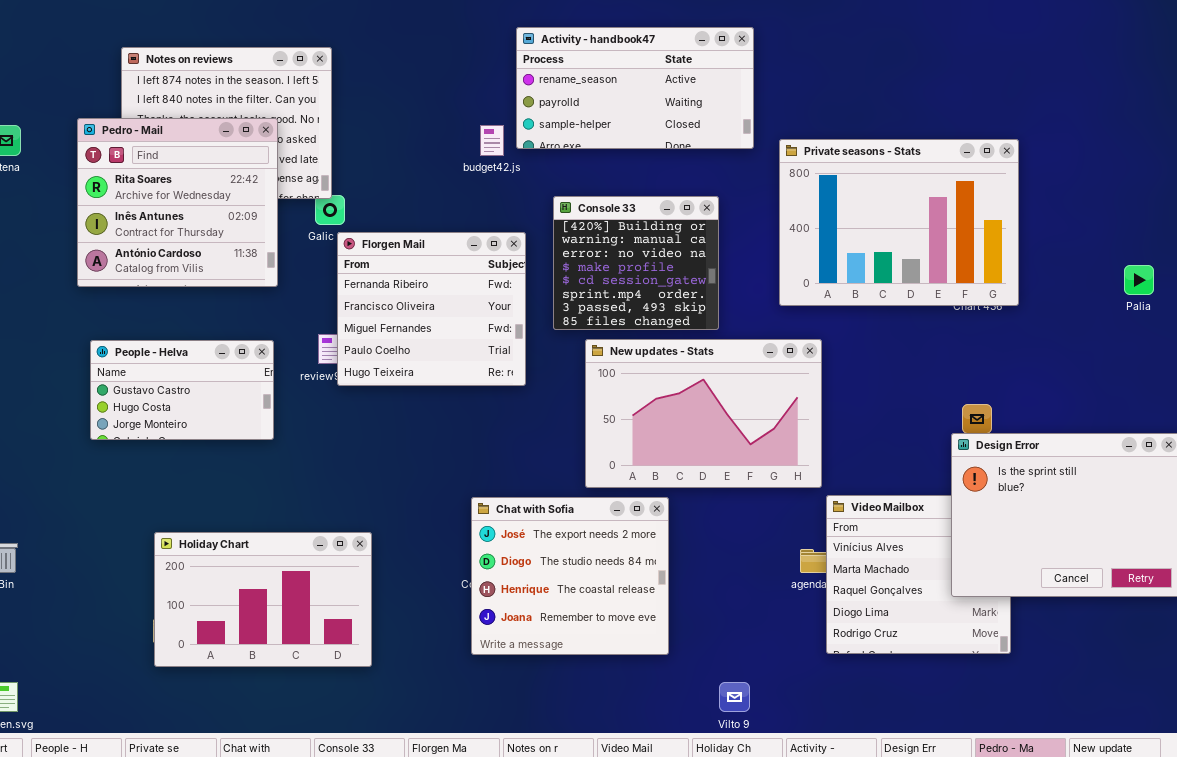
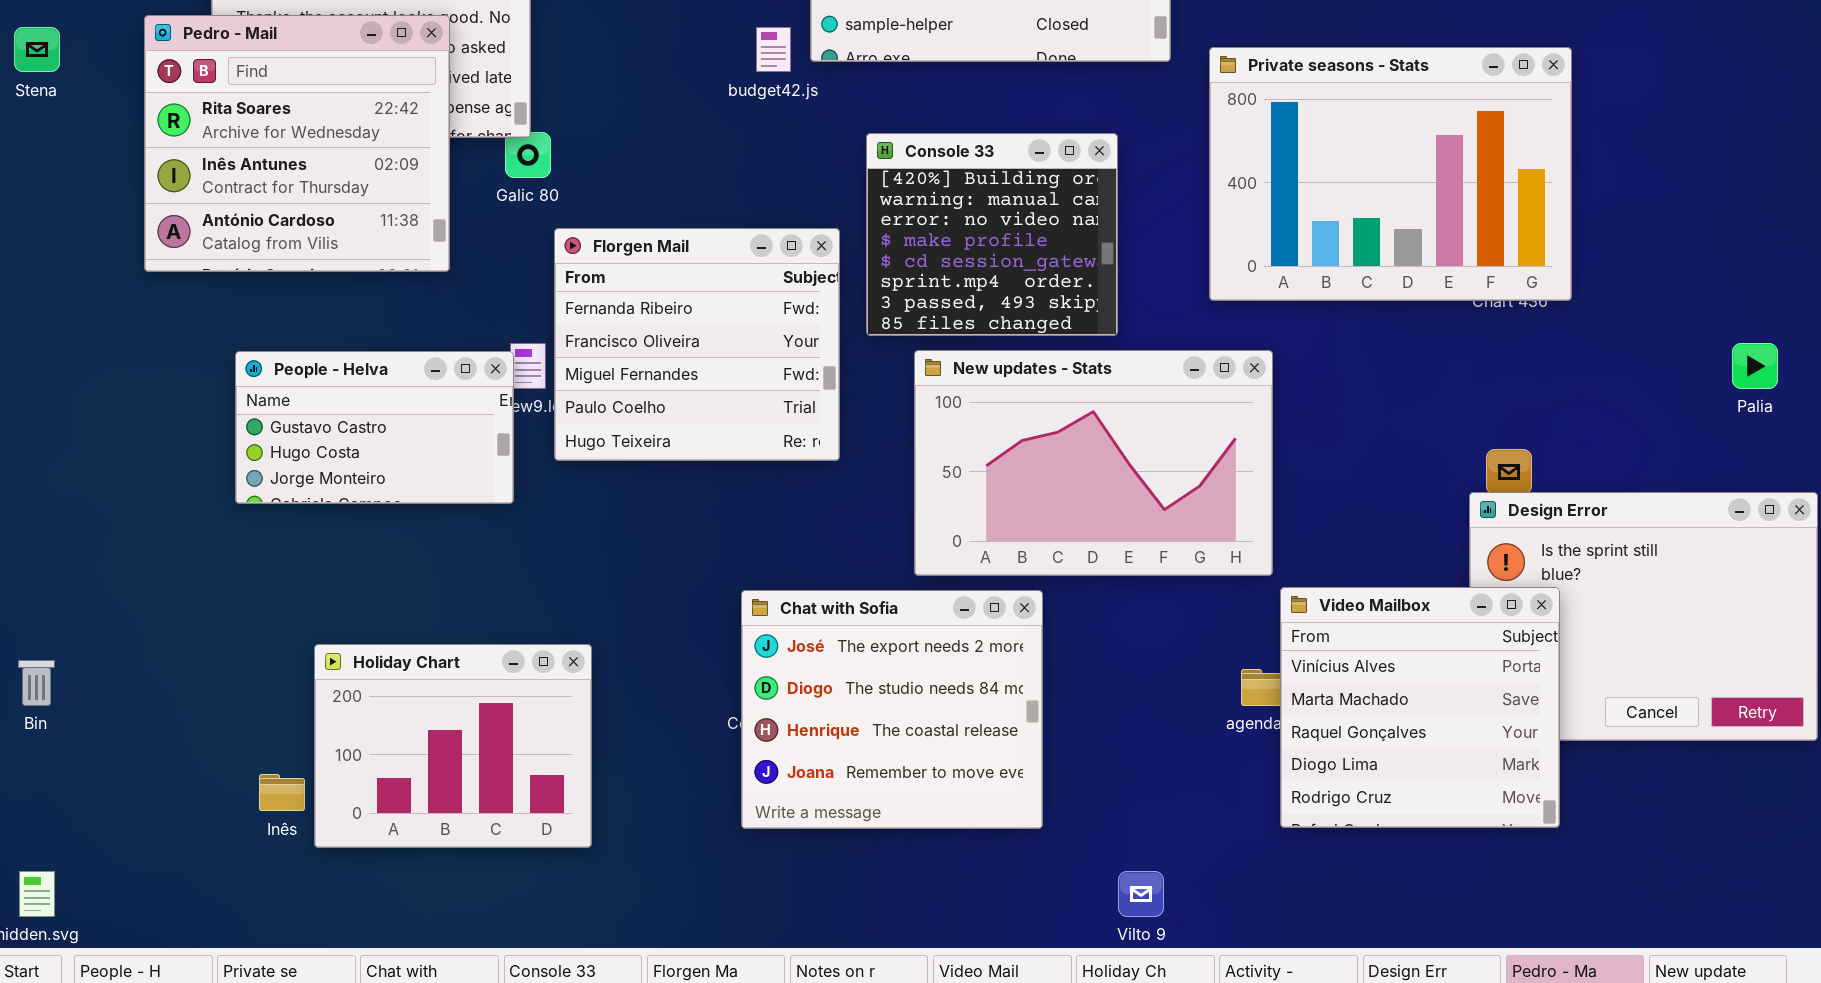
Florgen Mail: [337,232,526,386] -> [554,228,840,461], moved
Palia: [1124,265,1154,295] -> [1732,343,1778,389], moved
People - Helva: [90,340,274,440] -> [235,351,514,504], moved
Video Mailbox: [826,495,1011,654] -> [1280,587,1560,828], raised
Holiday Chart: [154,532,372,667] -> [314,644,592,848], resized

